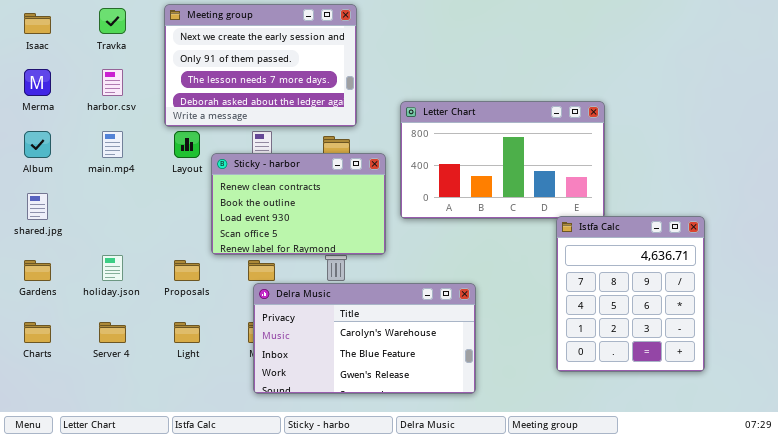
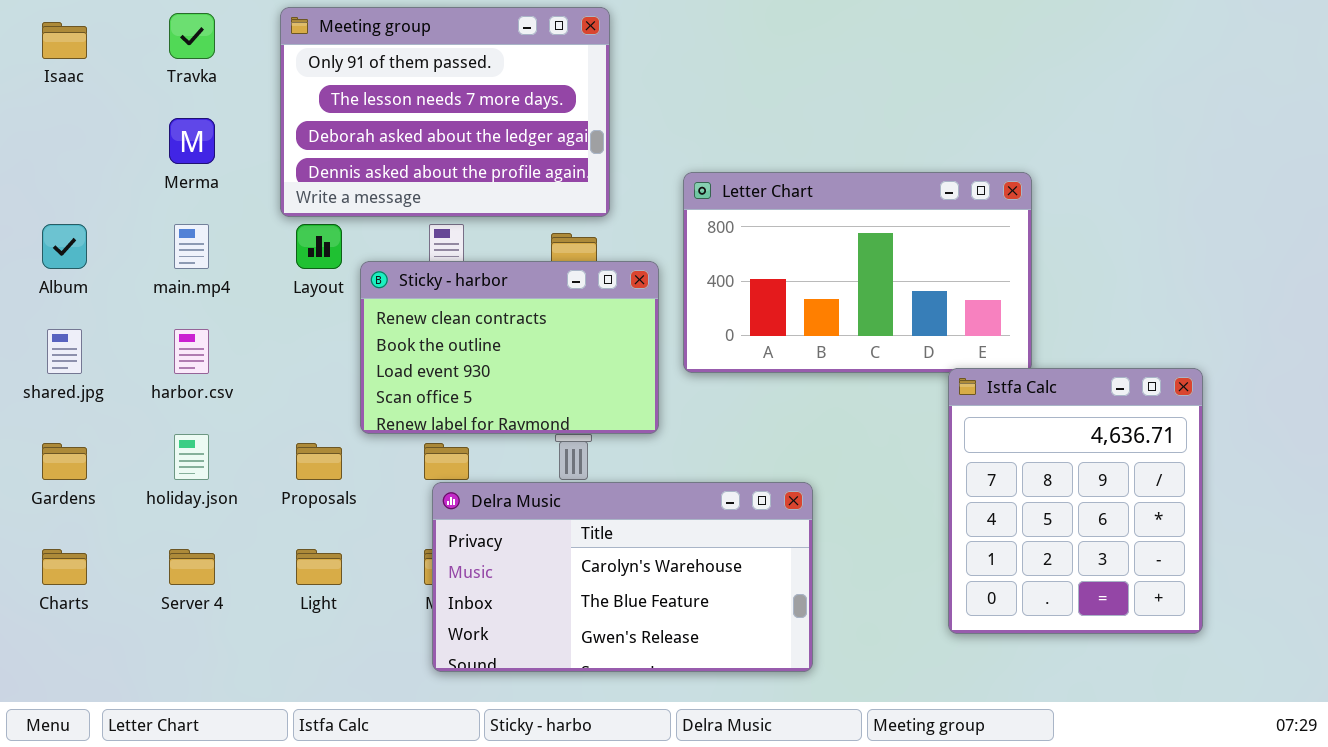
Meeting group: [164,4,357,127] -> [280,7,610,217], scrolled down 1 row
Merma: [24,69,51,96] -> [169,118,215,164], moved
harbor.csv: [102,69,123,96] -> [174,329,209,374], moved

